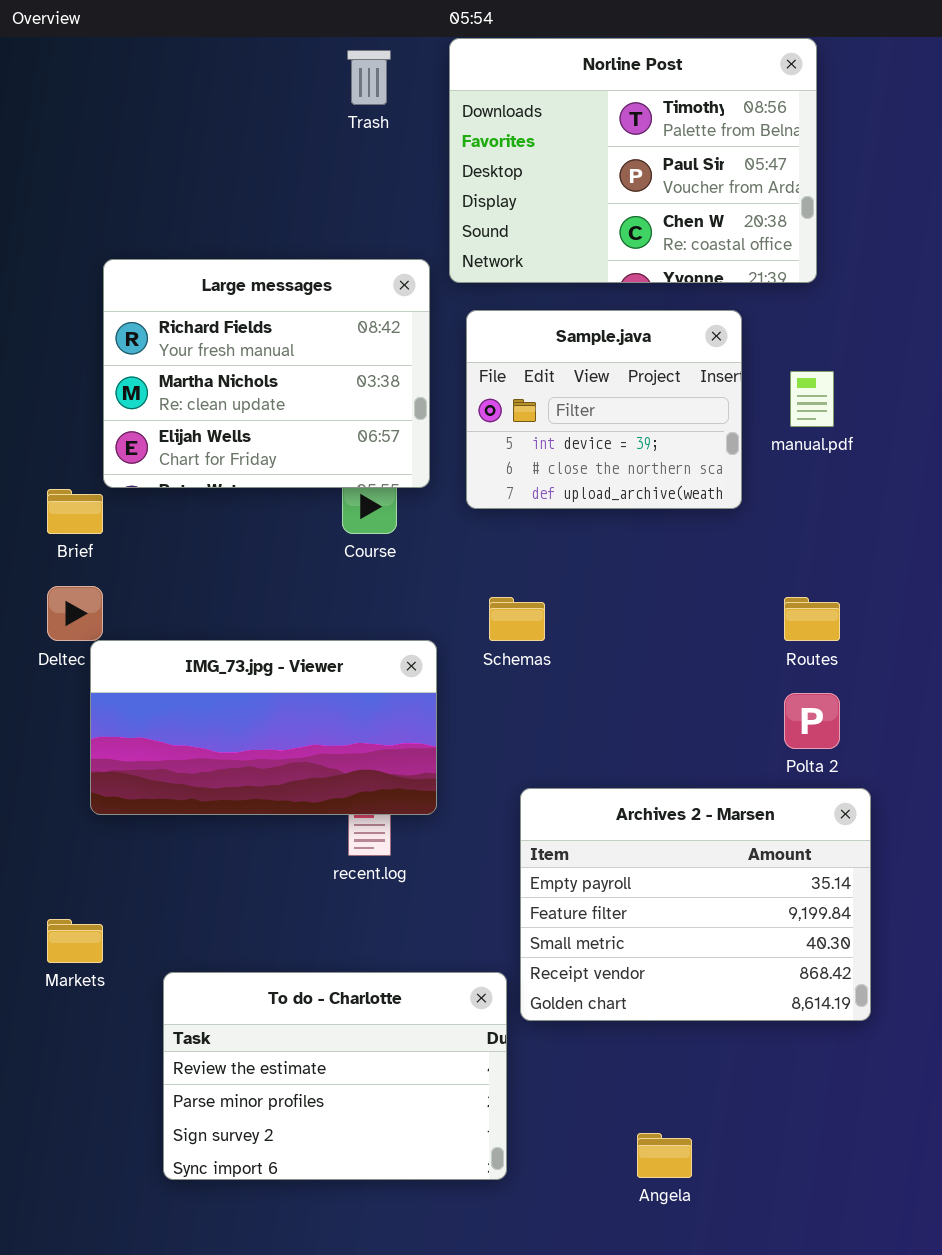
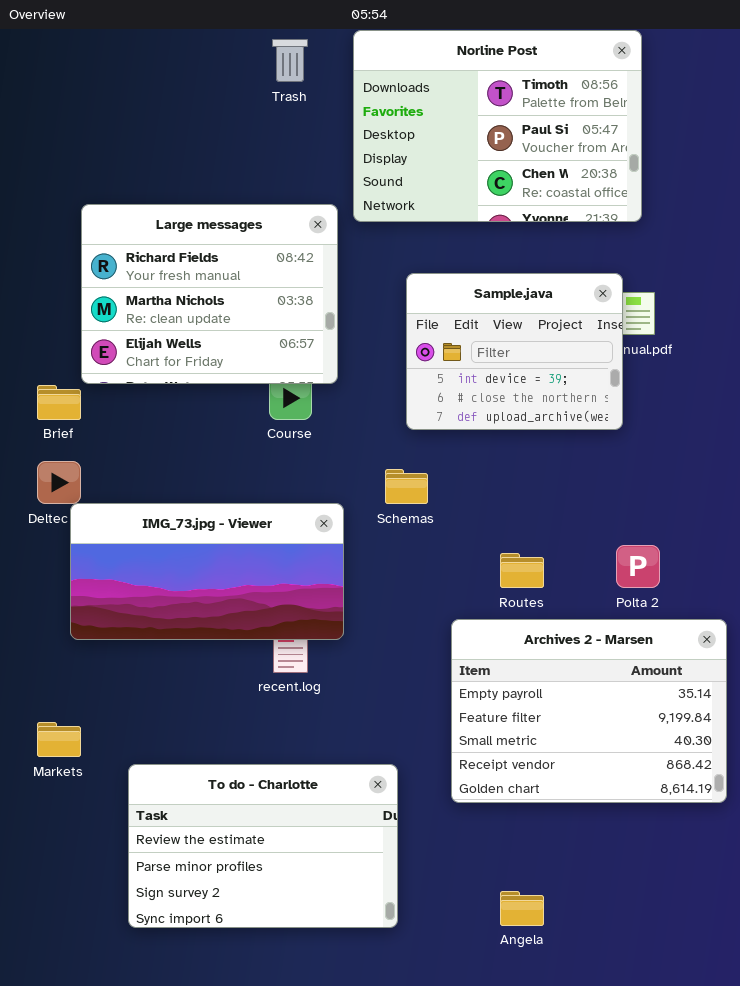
Sample.java: [466,310,742,509] -> [406,273,623,430], moved
Routes: [784,597,840,641] -> [500,553,544,588], moved
Archives 2 - Marsen: [520,788,871,1021] -> [451,619,727,803], moved

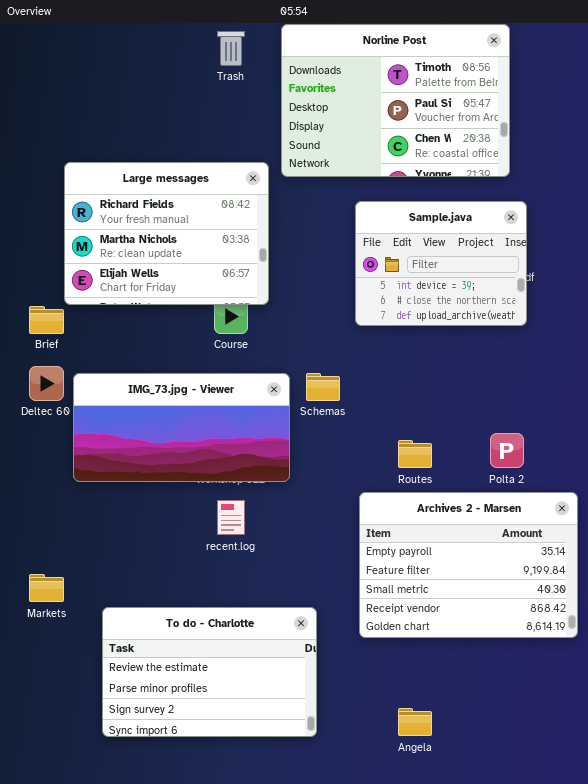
Sample.java: [406,273,623,430] -> [355,201,527,326], moved
IMG_73.jpg - Viewer: [70,503,344,640] -> [73,373,290,482], moved

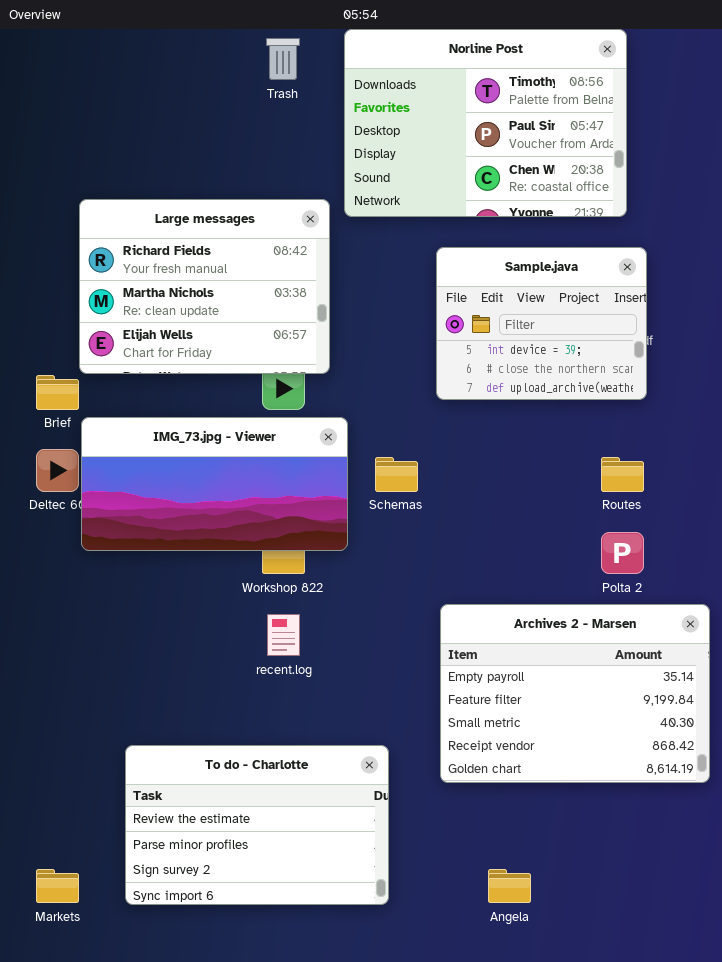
IMG_73.jpg - Viewer: [73,373,290,482] -> [81,417,348,551], moved
Routes: [398,440,432,468] -> [601,457,644,492], moved
Markets: [29,574,64,602] -> [36,869,79,903], moved

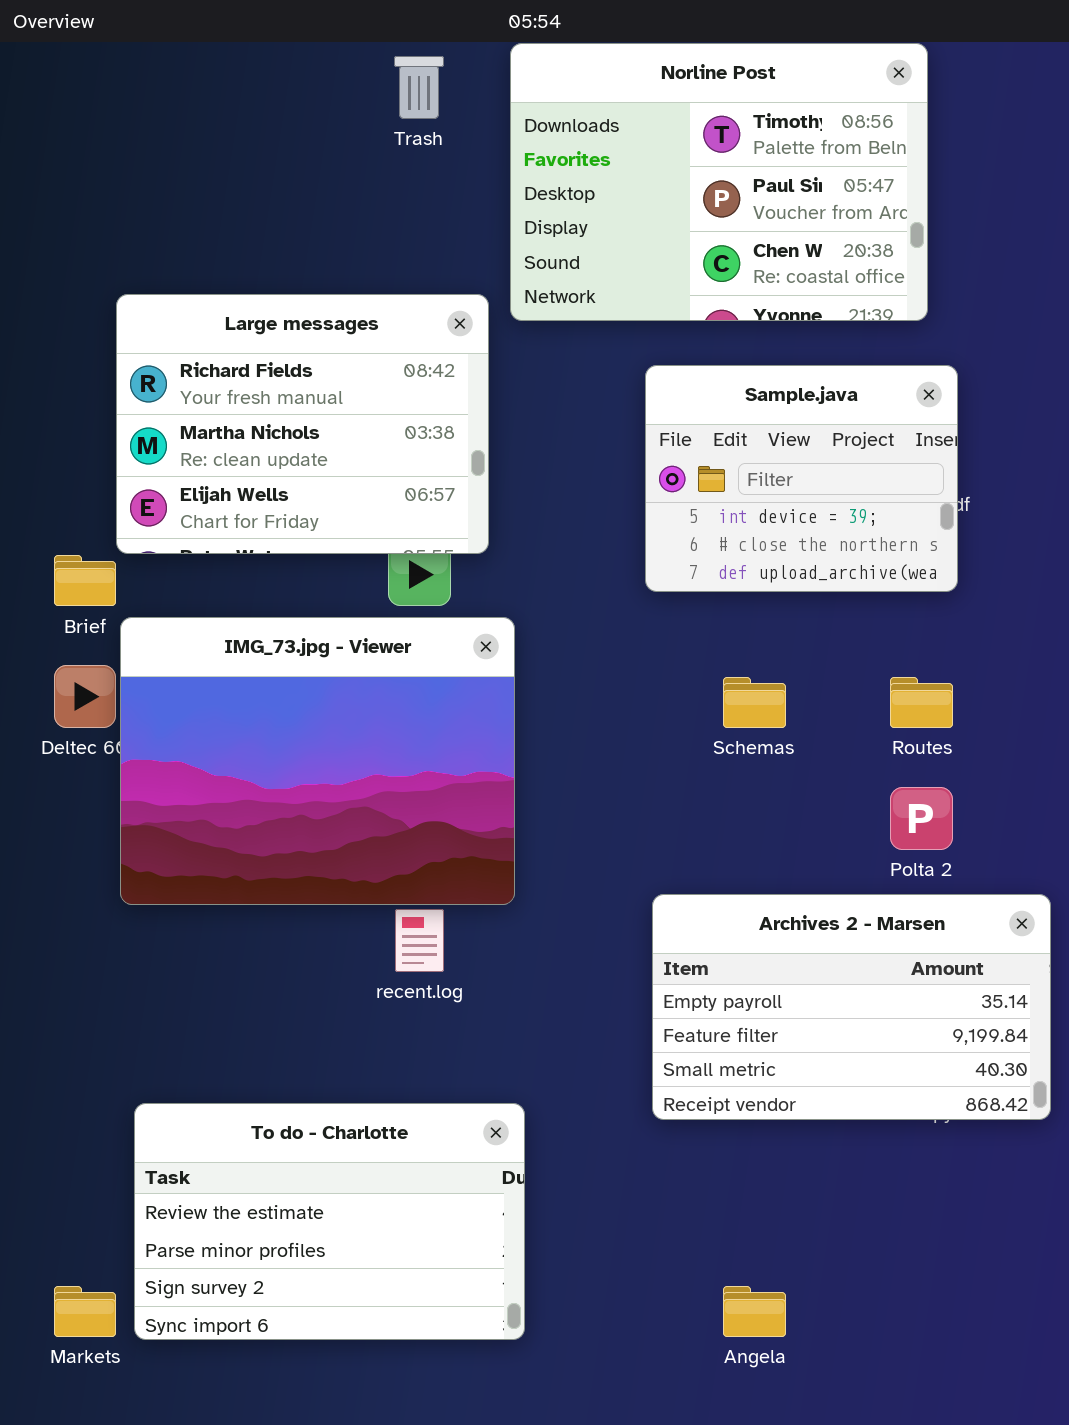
IMG_73.jpg - Viewer: [81,417,348,551] -> [120,617,515,905], resized
Schemas: [375,457,418,492] -> [723,677,786,728], moved
Archives 2 - Marsen: [440,604,710,783] -> [652,894,1051,1120], resized
To do - Charlotte: [125,745,389,905] -> [134,1103,525,1340], moved

